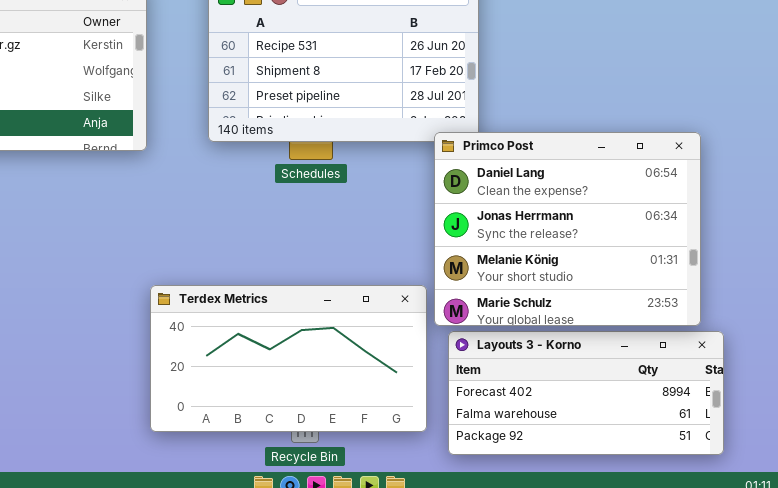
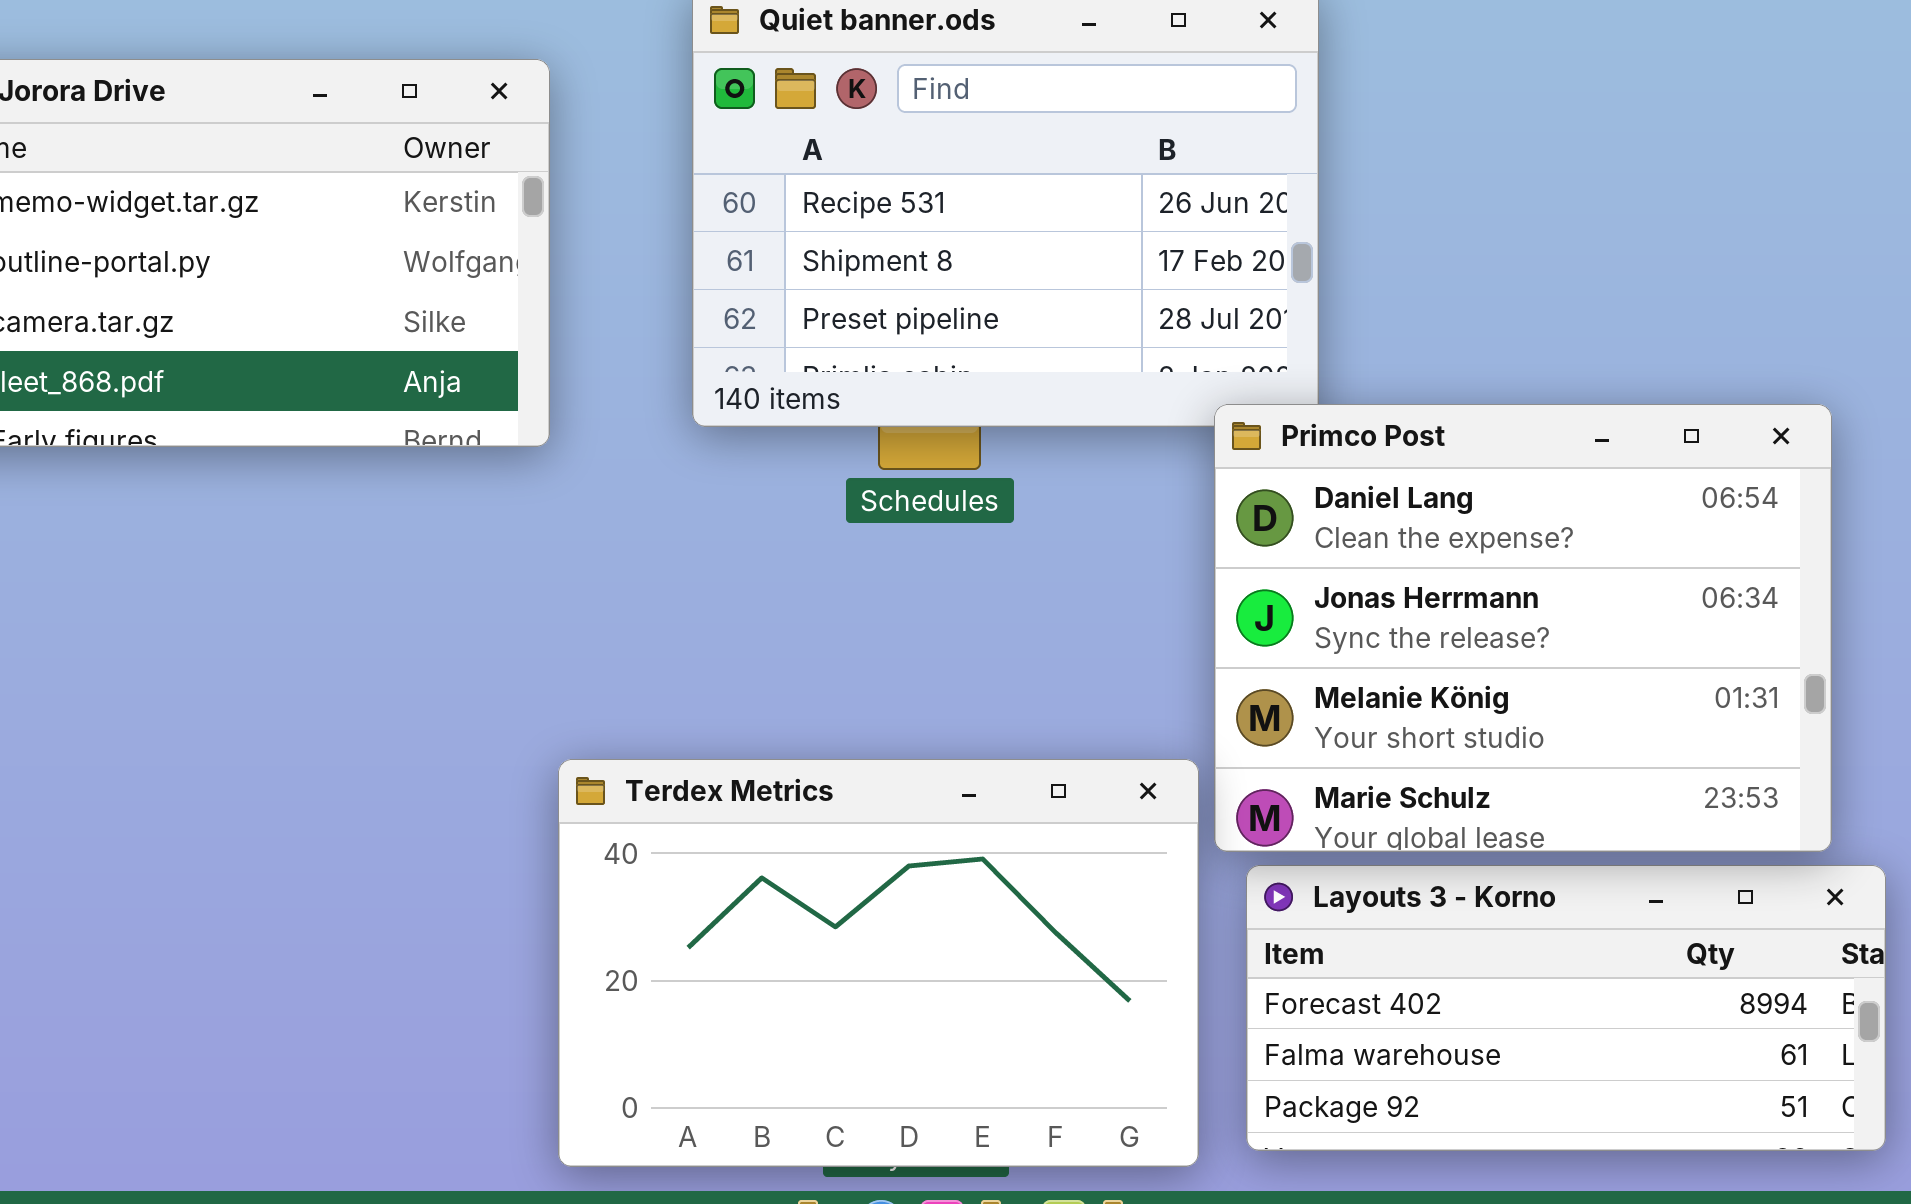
Terdex Metrics: [150,285,427,432] -> [558,759,1199,1167], resized

